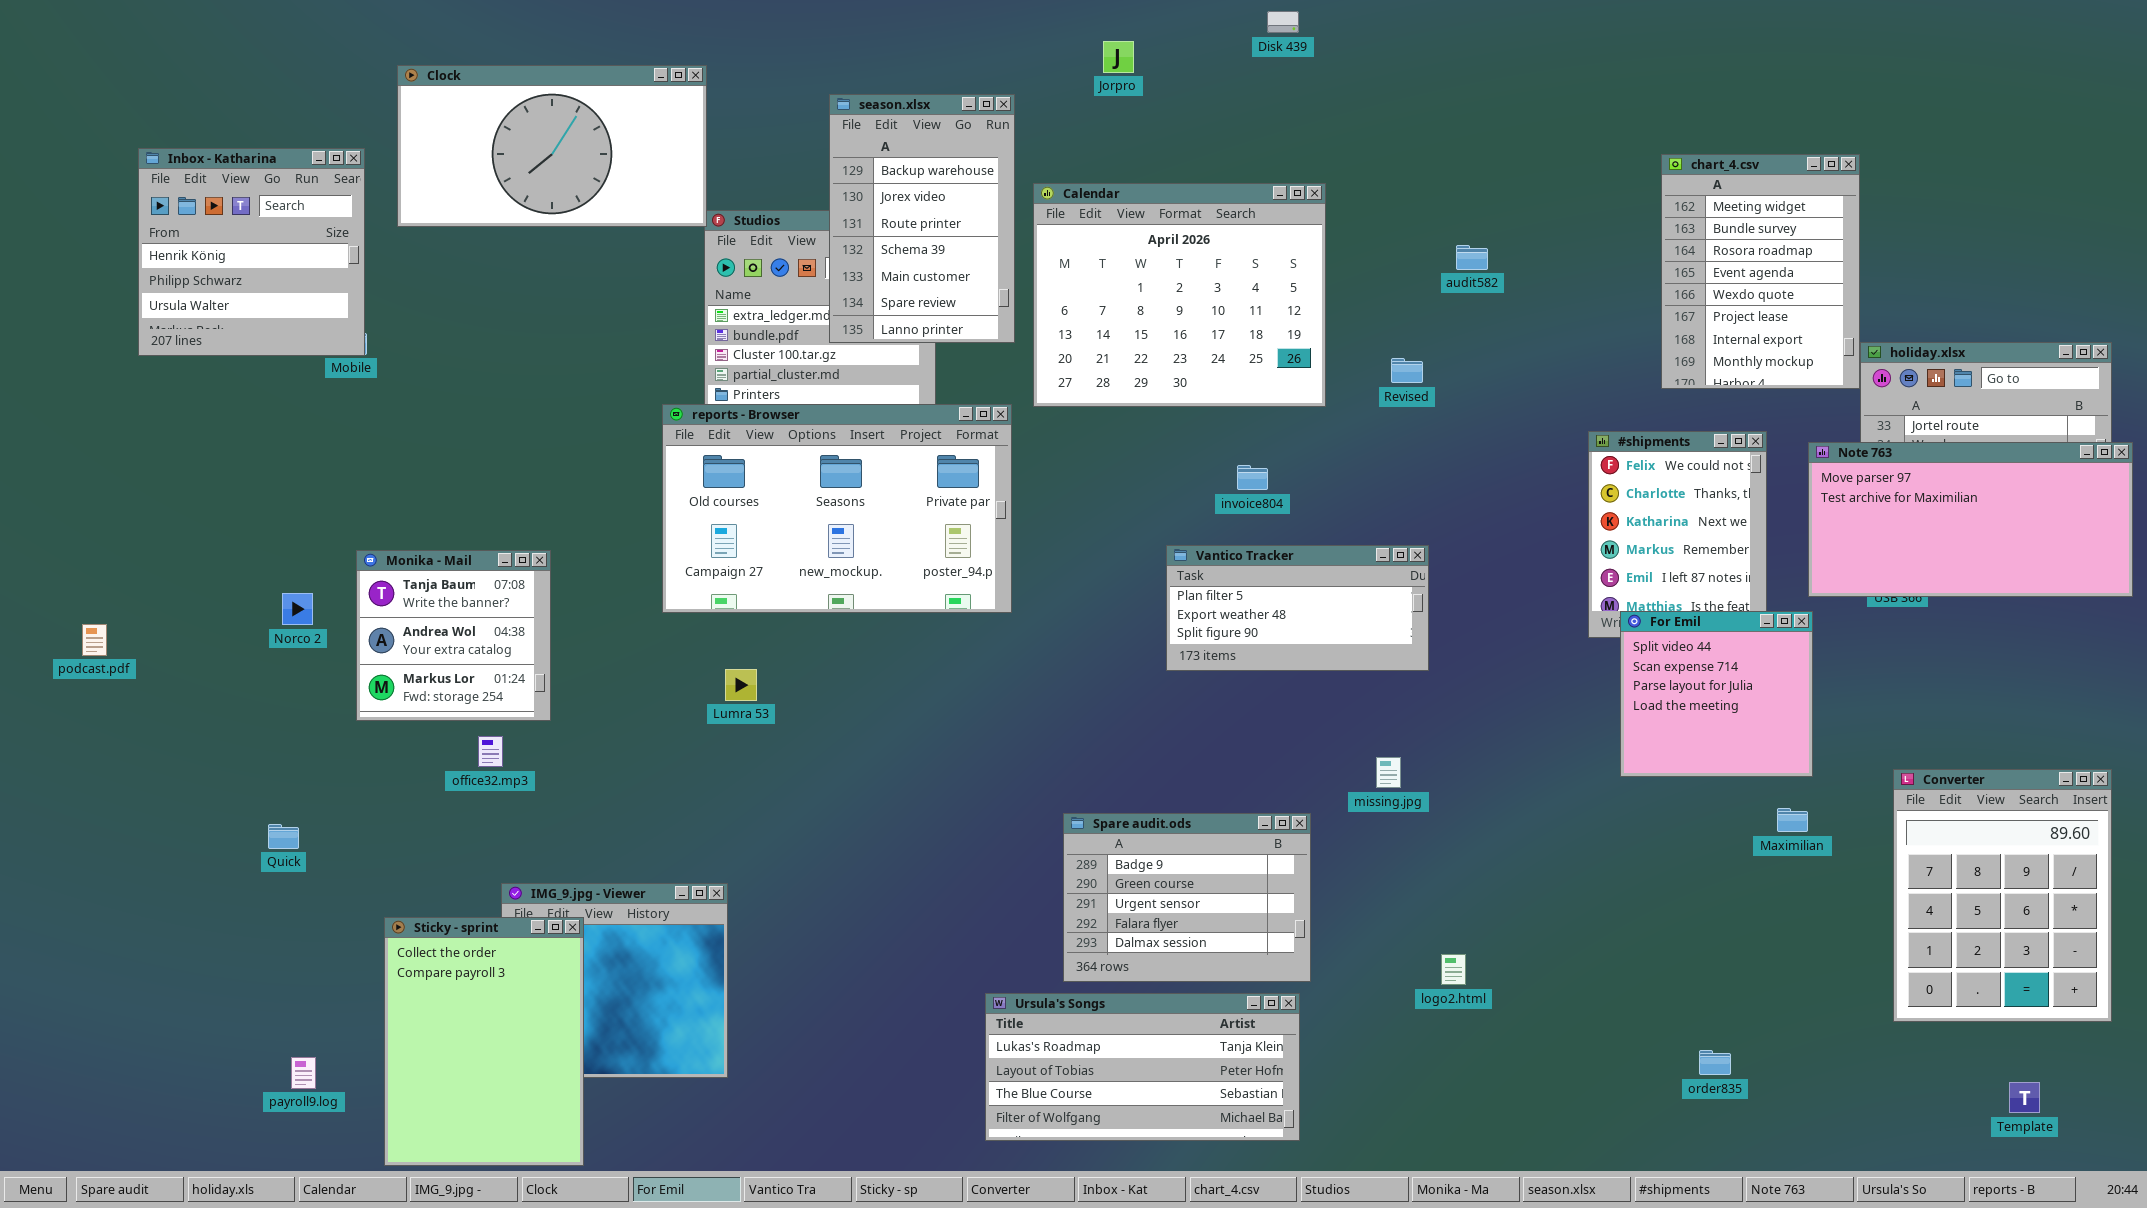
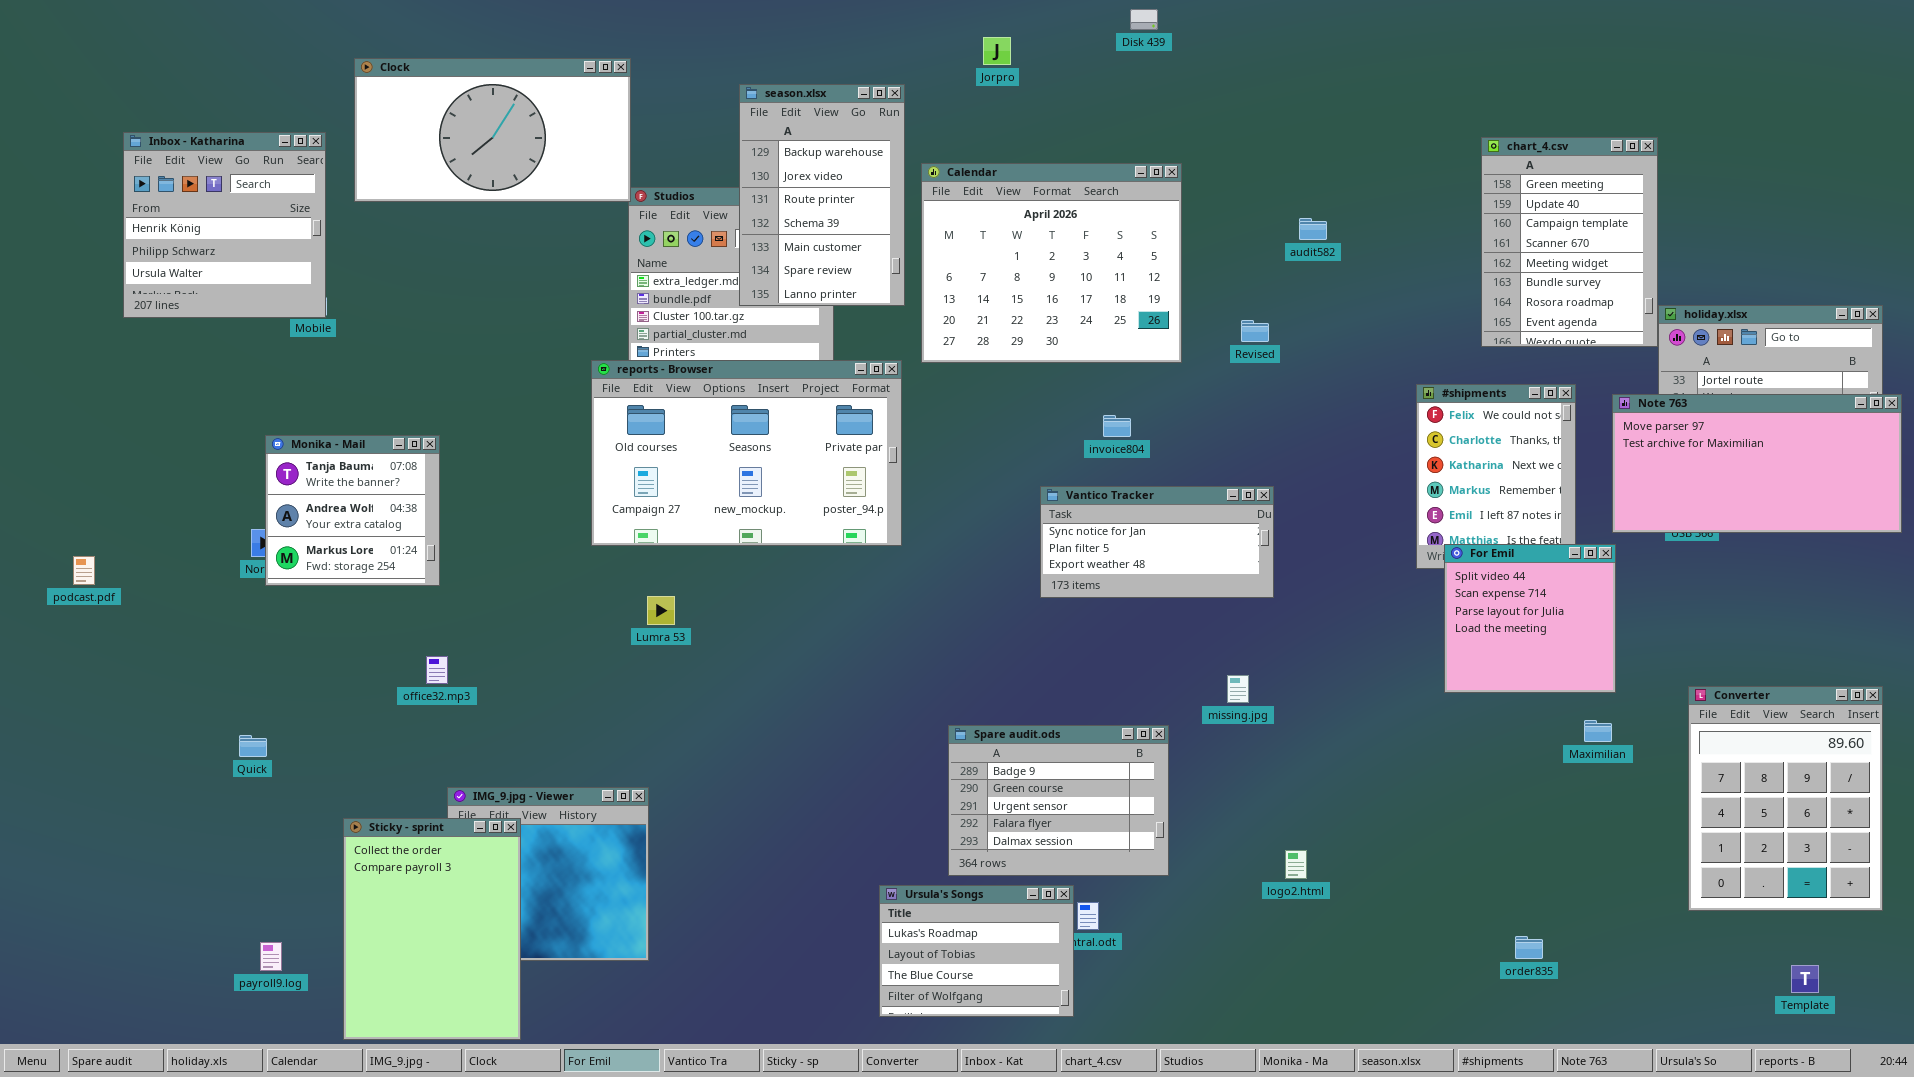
chart_4.csv: [1661,154,1860,389] -> [1481,137,1658,347], scrolled up 4 rows
Vantico Tracker: [1166,545,1429,671] -> [1040,486,1274,598], scrolled up 1 row
Monika - Mail: [356,550,551,721] -> [265,435,440,586], moved
Ursula's Songs: [985,993,1300,1141] -> [879,885,1074,1017], resized

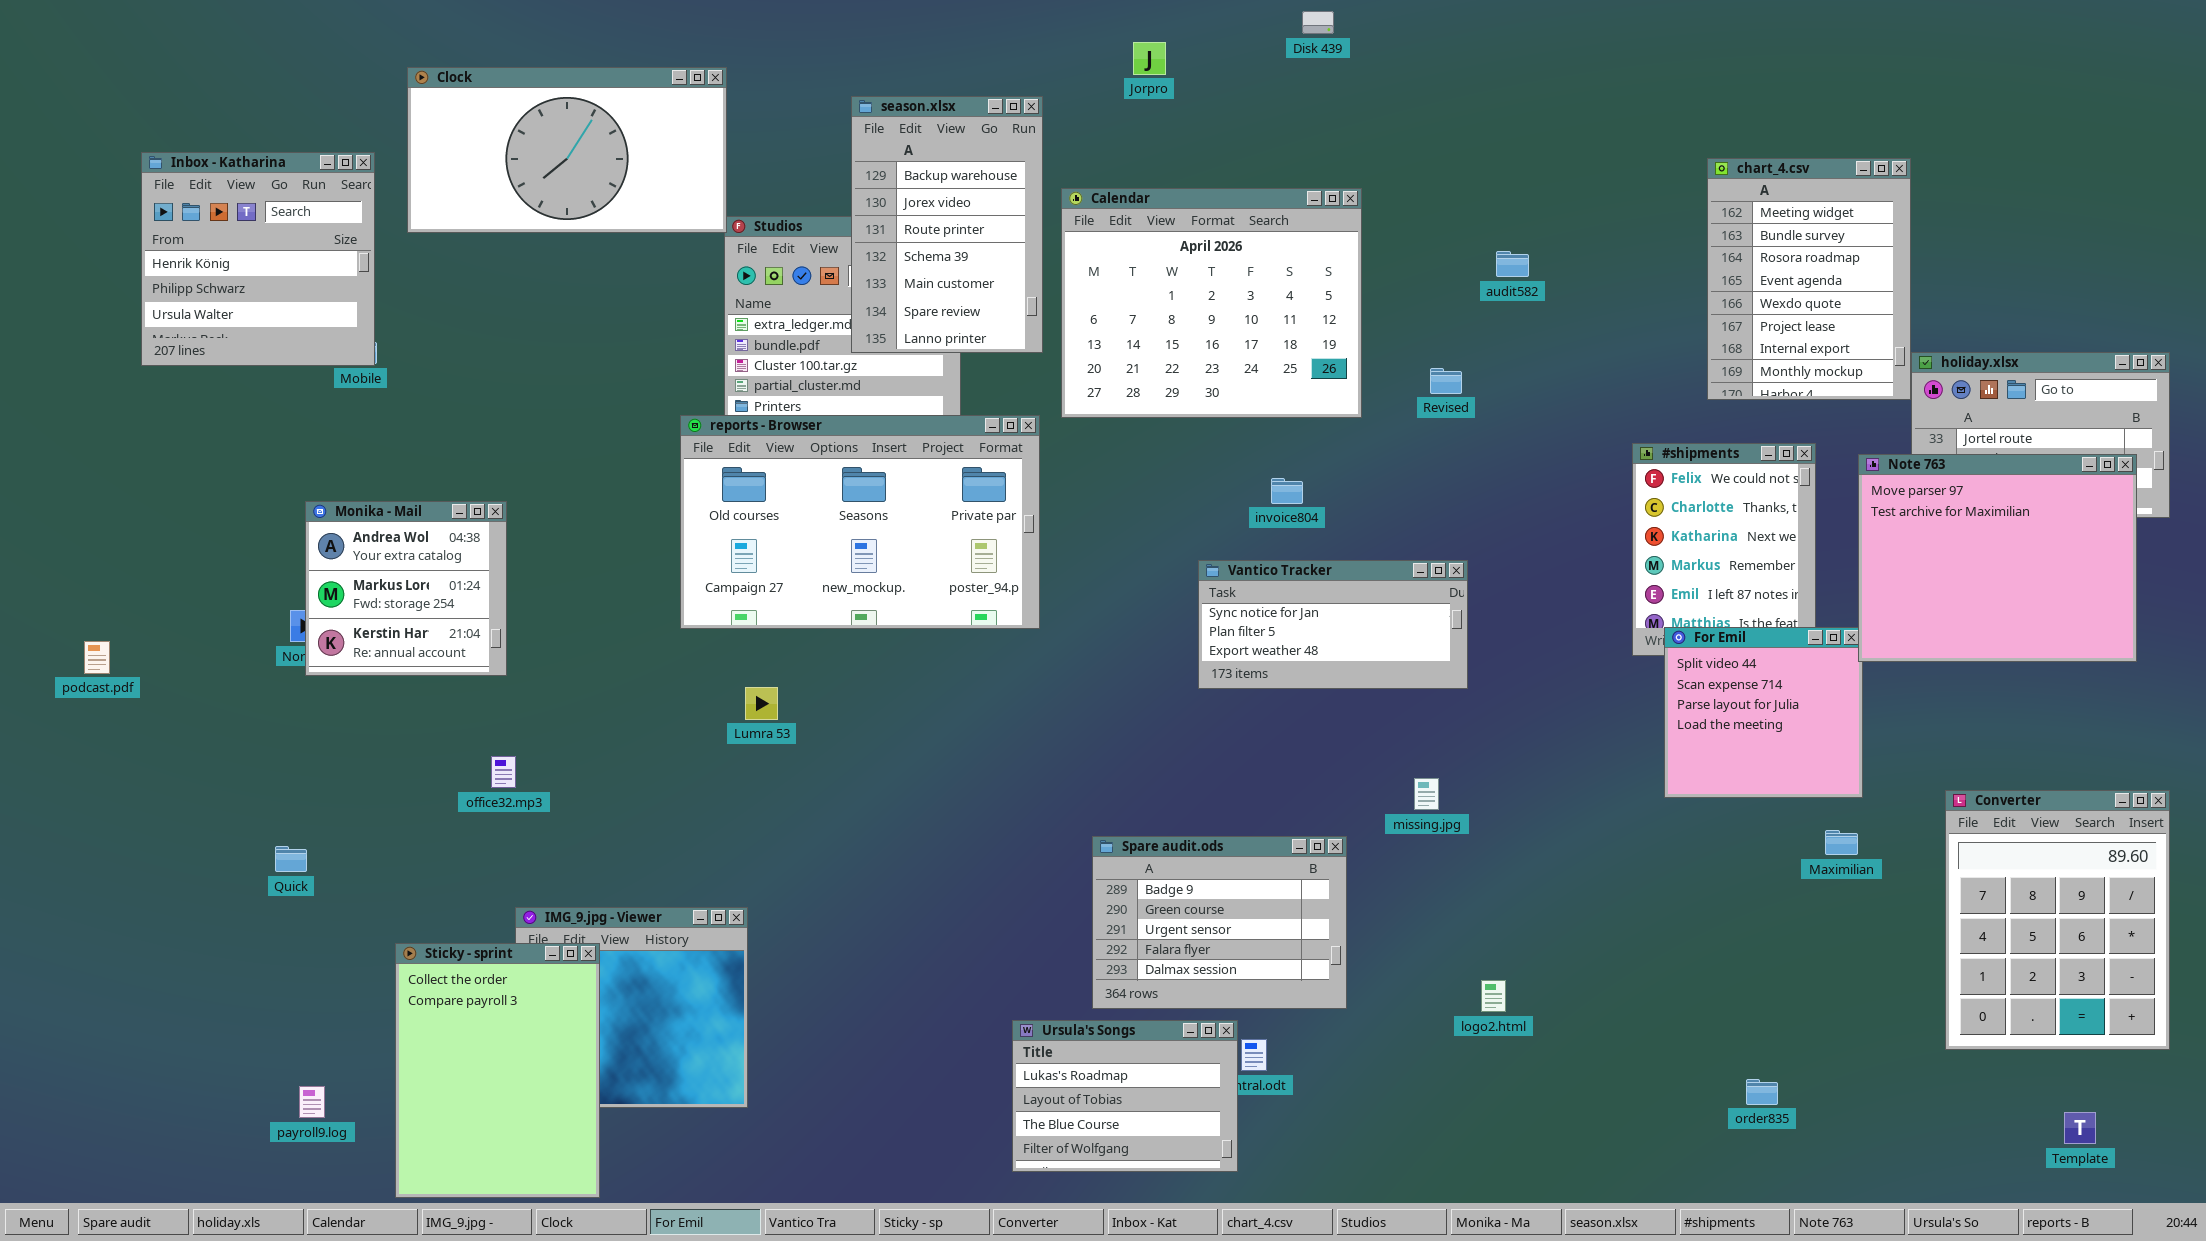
chart_4.csv: [1481,137,1658,347] -> [1707,158,1911,400], scrolled down 4 rows
Note 763: [1612,394,1902,533] -> [1858,454,2137,662], resized
Monika - Mail: [265,435,440,586] -> [305,501,507,676], scrolled down 1 row

